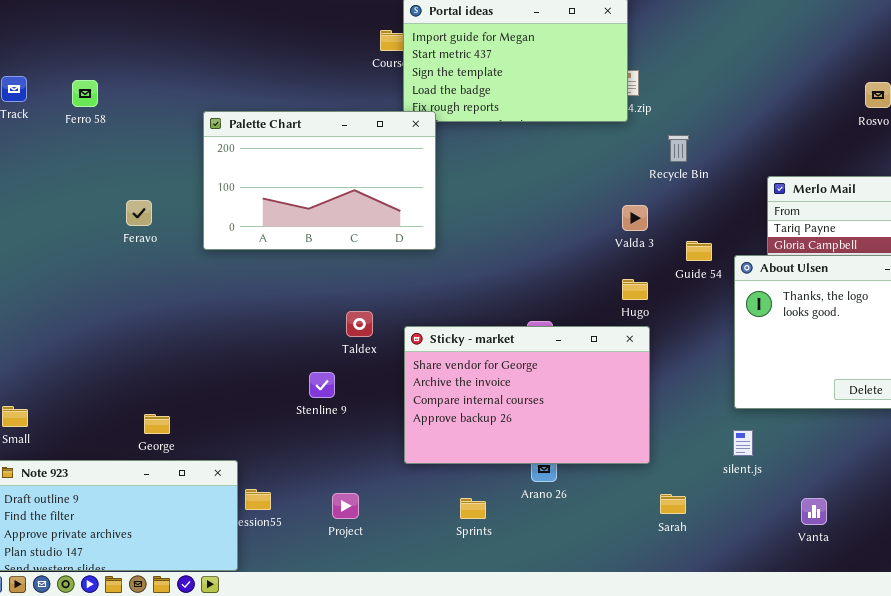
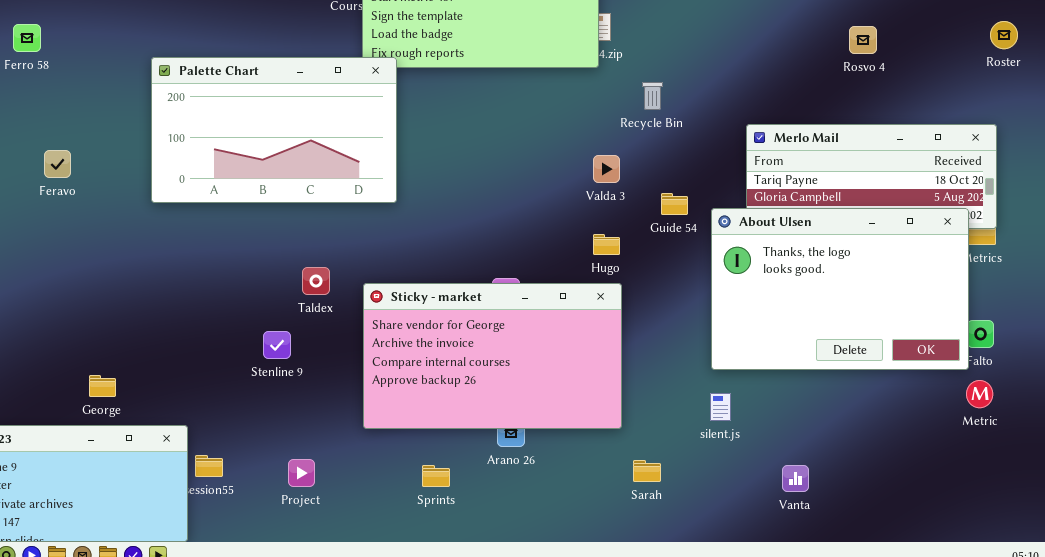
Feravo: [126,200,152,226] -> [44,150,71,178], moved

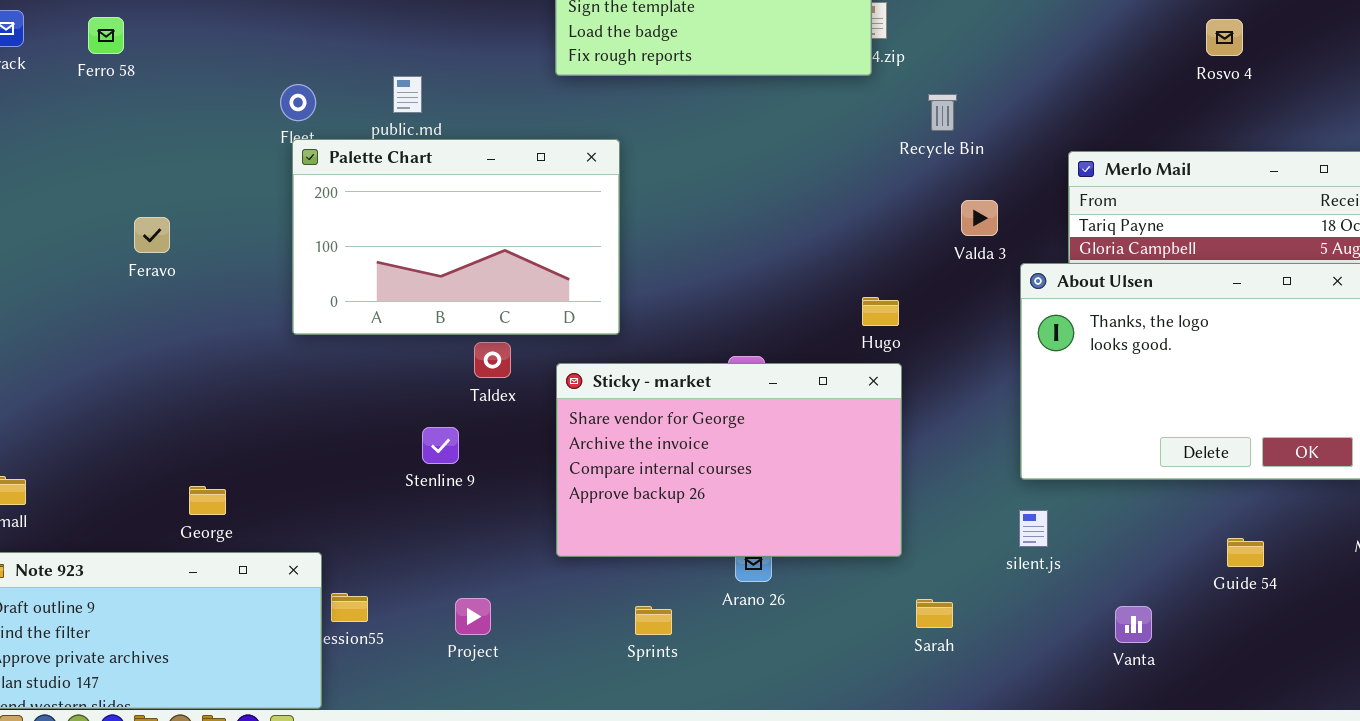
Palette Chart: [151,57,397,203] -> [292,139,620,335], moved
Feravo: [44,150,71,178] -> [134,217,170,253], moved
Valda 3: [593,155,620,183] -> [961,200,998,236], moved
Guide 54: [661,193,688,215] -> [1227,538,1264,567], moved

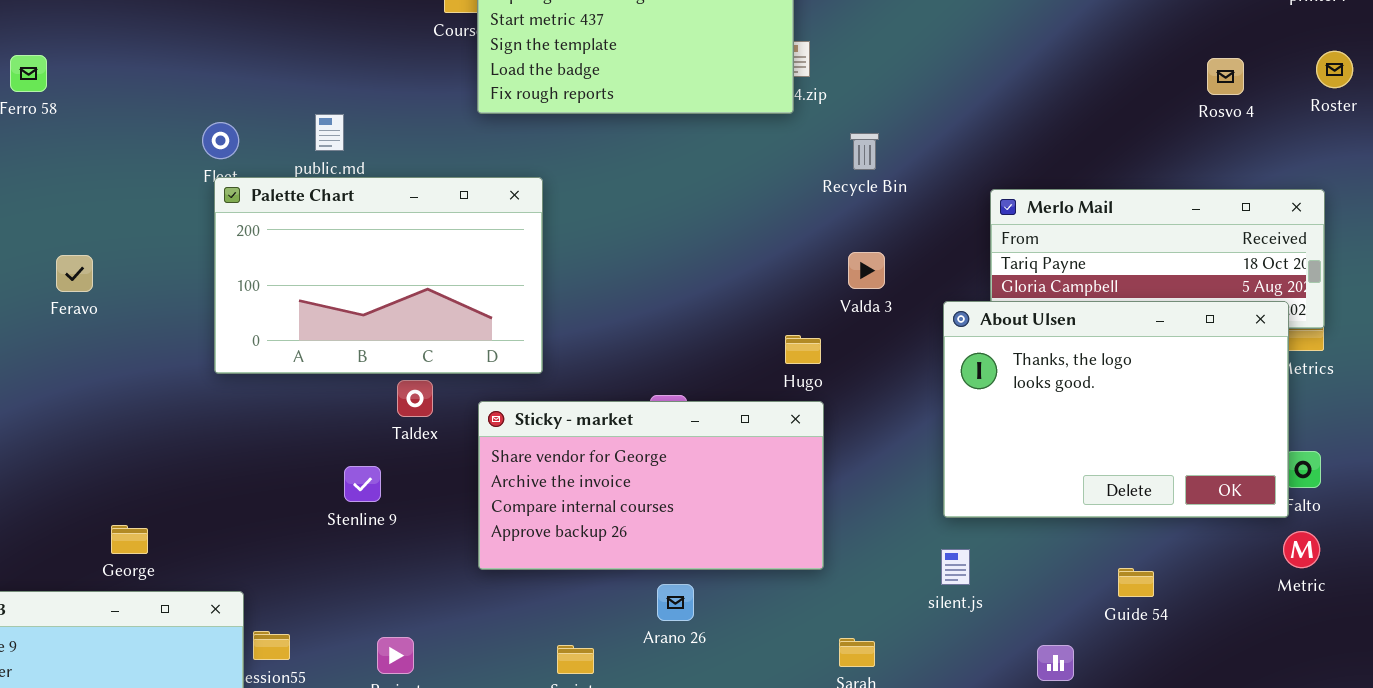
Rosvo 4: [1206,19,1243,56] -> [1207,58,1244,95], moved
Valda 3: [961,200,998,236] -> [848,252,885,289], moved
Sticky - market: [556,363,902,557] -> [478,401,824,570], resized
Guide 54: [1227,538,1264,567] -> [1118,568,1154,597], moved

